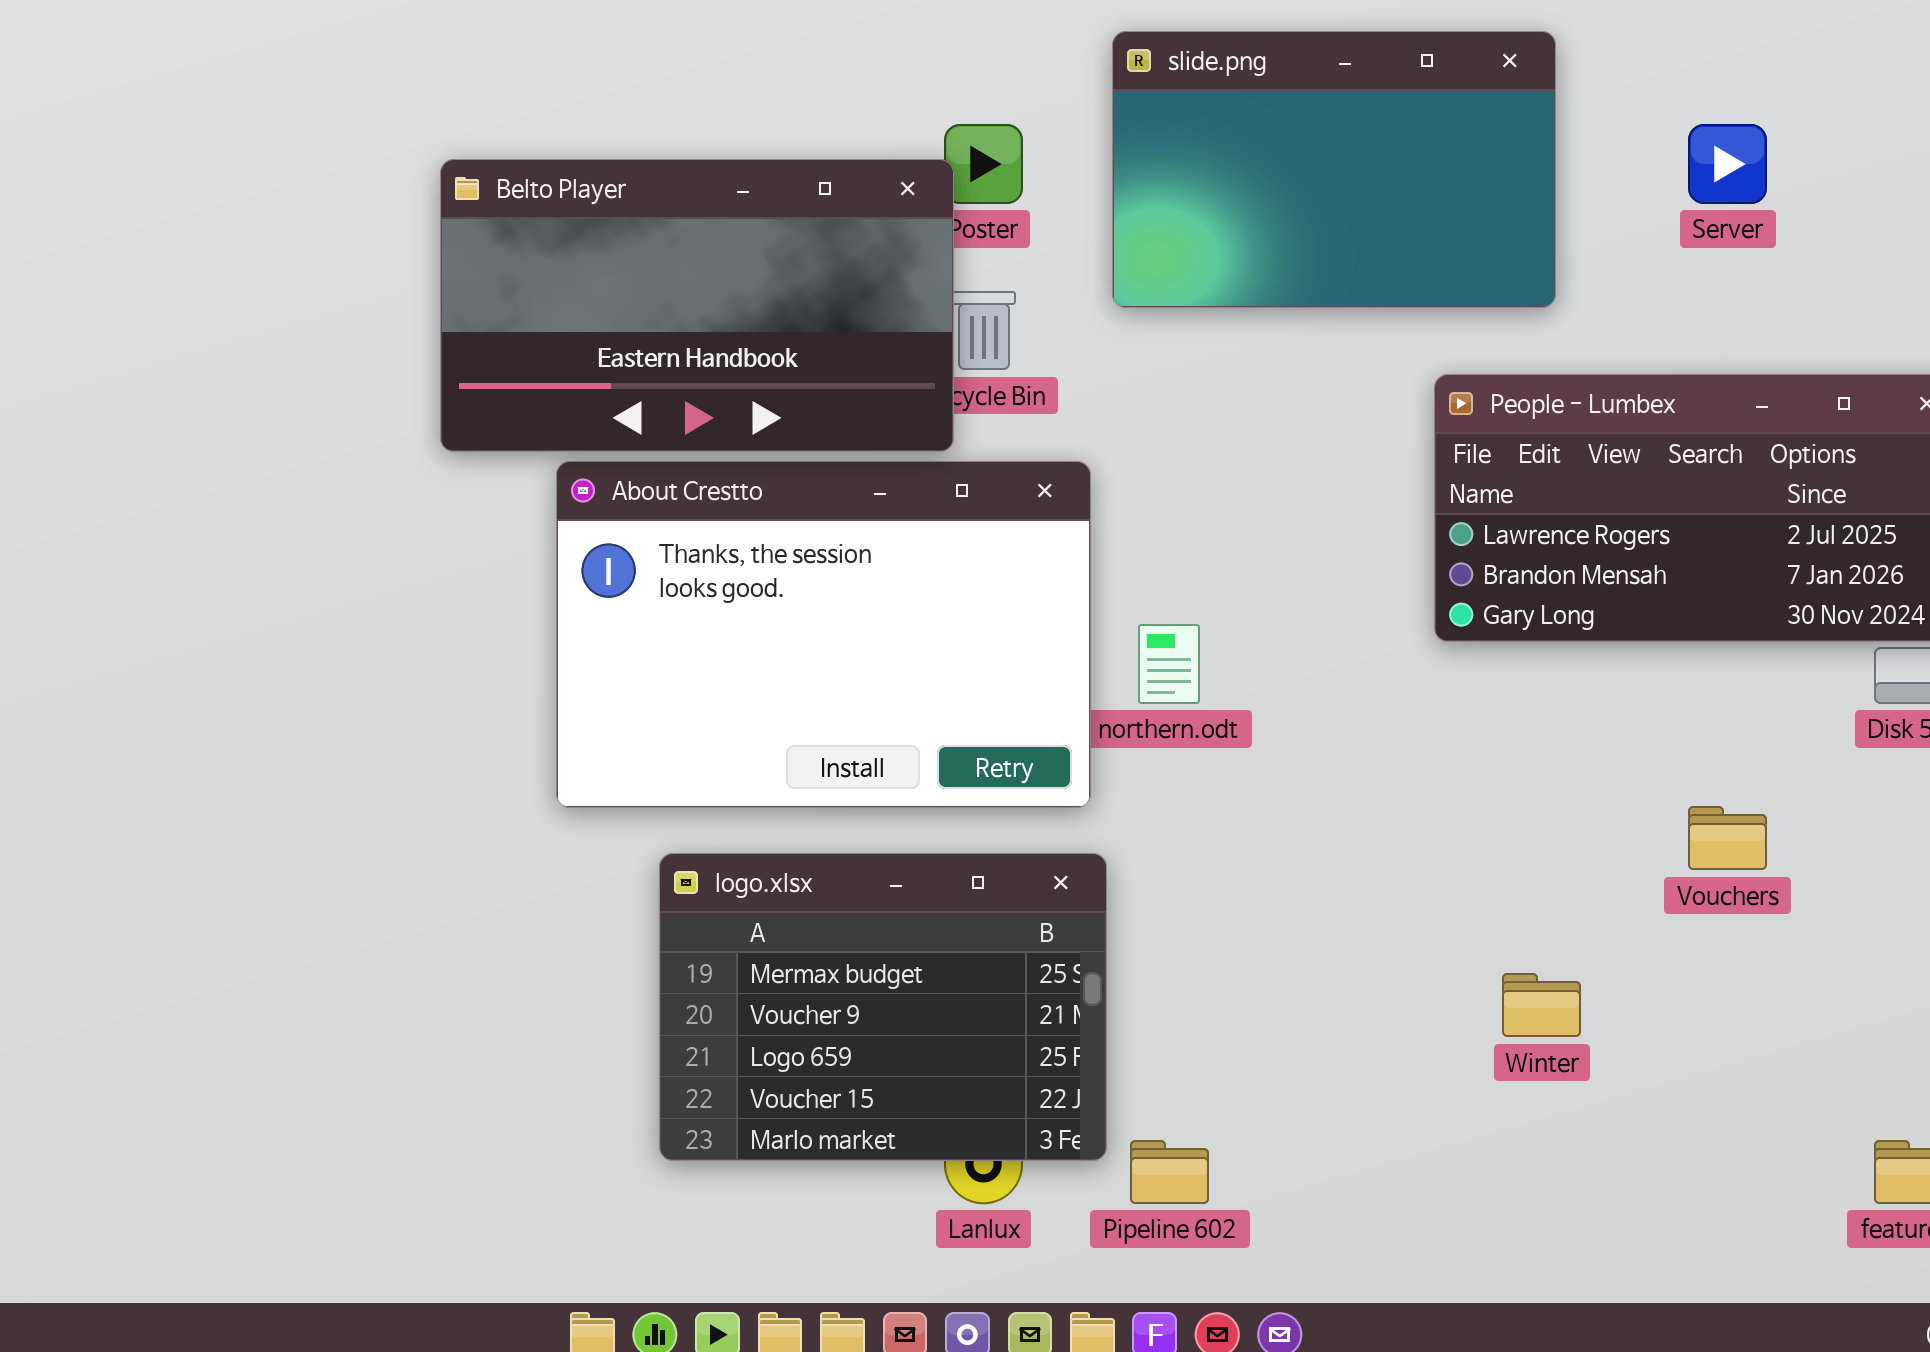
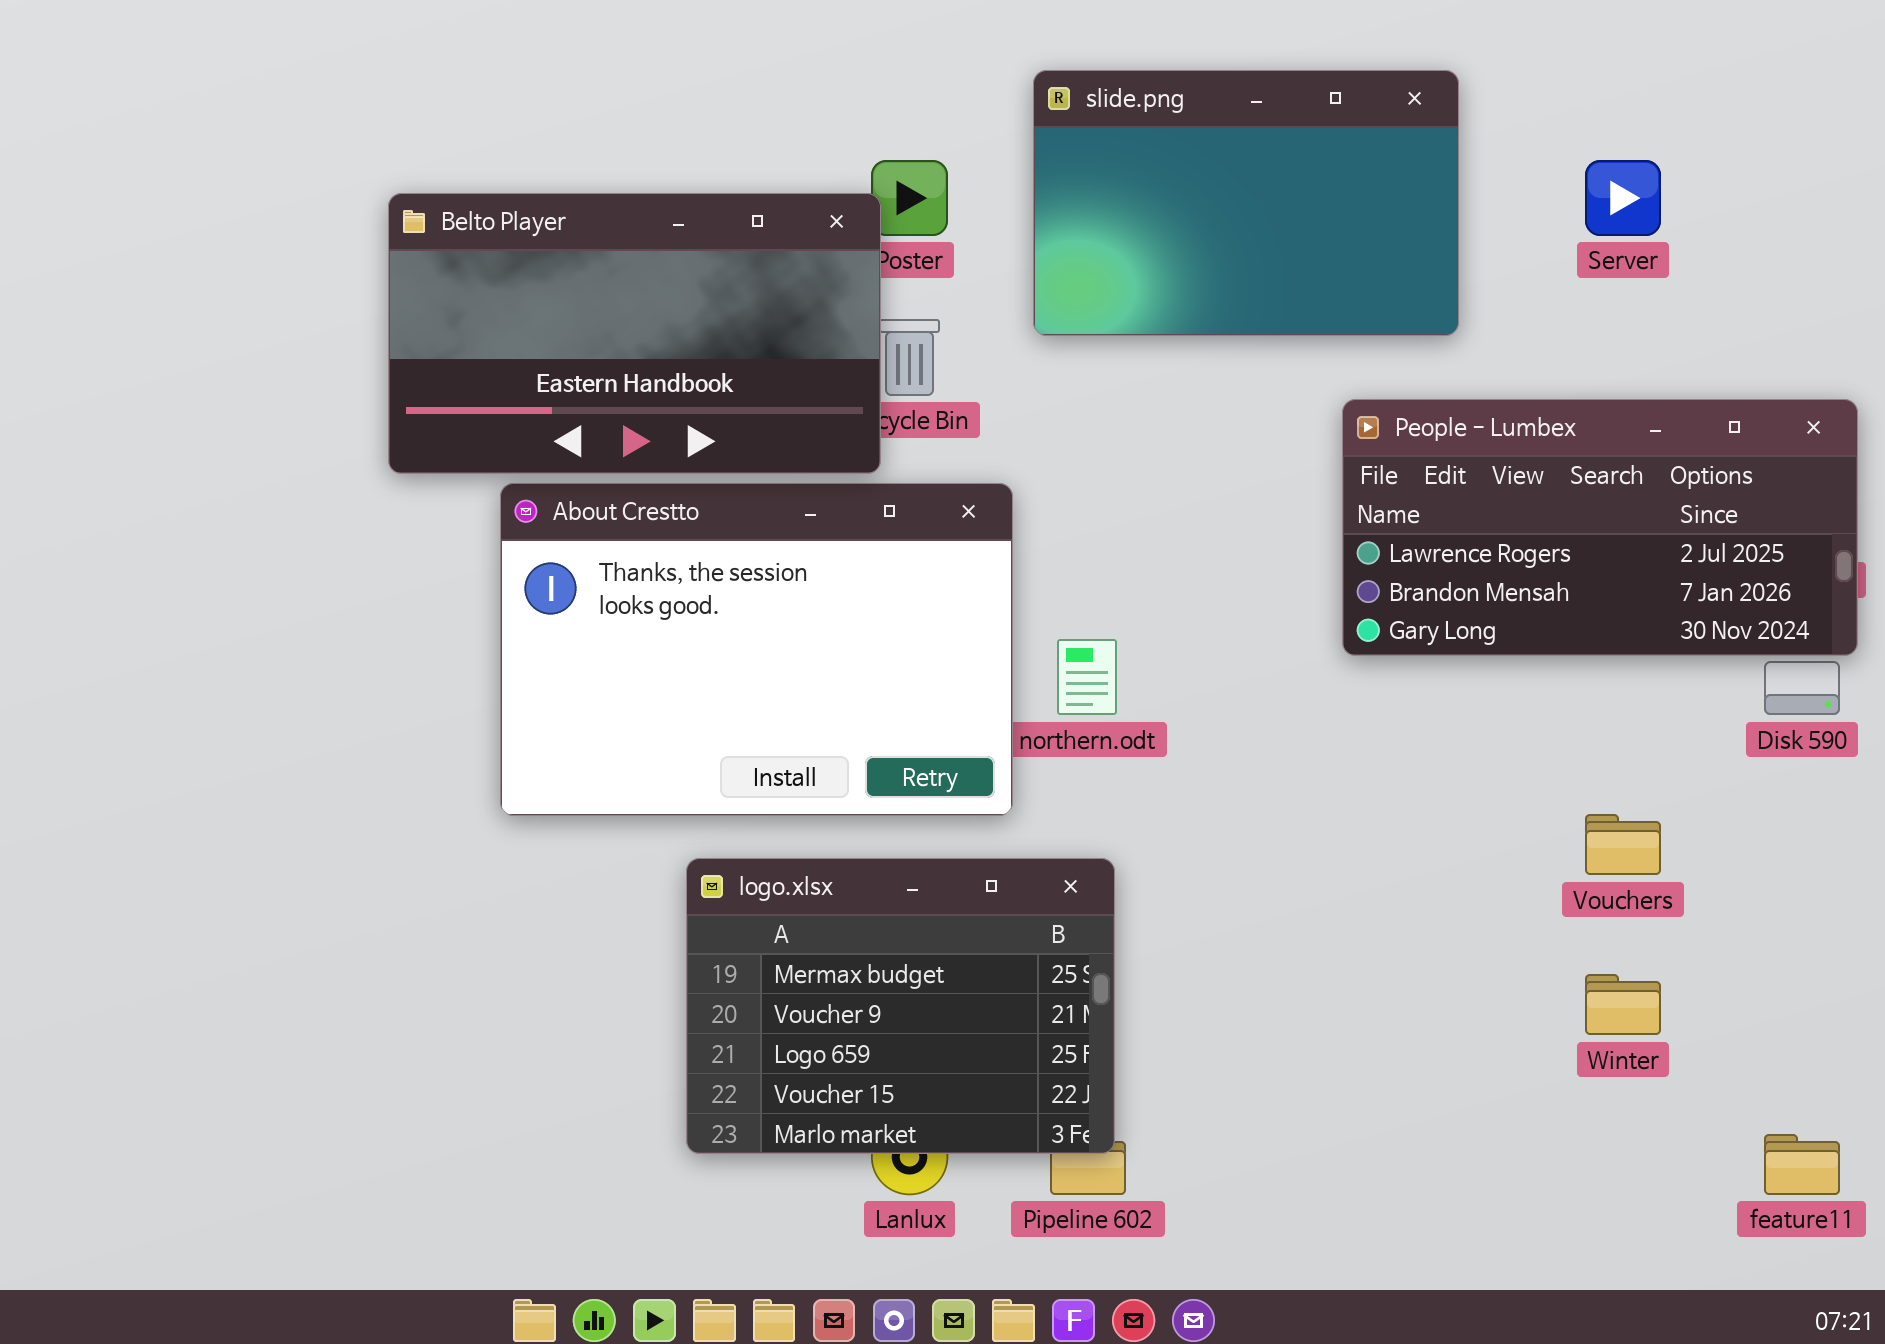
logo.xlsx: [659,853,1107,1161] -> [686,858,1115,1154], moved
Winter: [1502,973,1581,1037] -> [1585,974,1661,1035], moved

